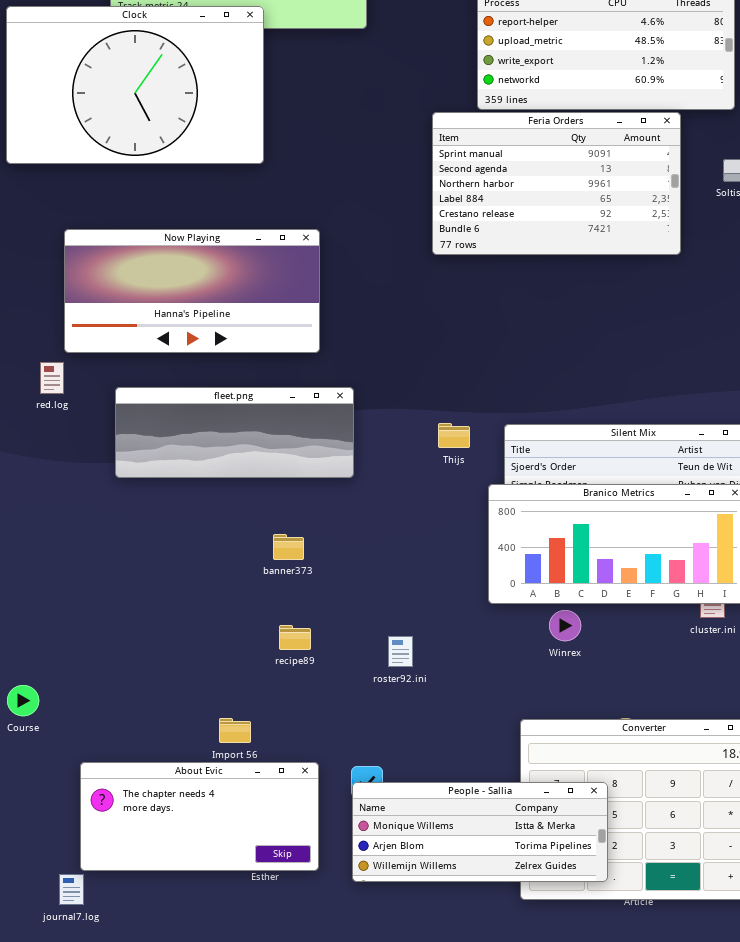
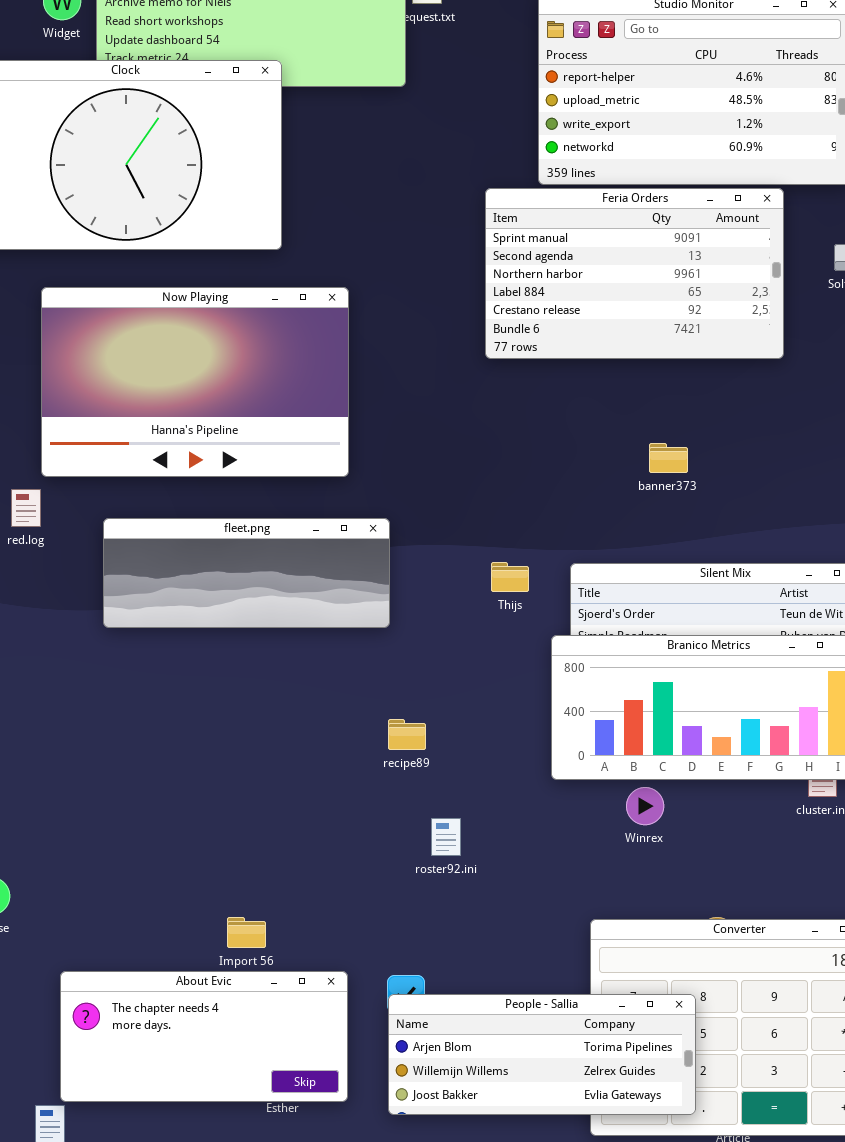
Now Playing: [64,229,320,353] -> [41,287,349,477], resized
banner373: [273,534,304,560] -> [649,443,688,473], moved
recipe89: [279,625,311,650] -> [388,719,426,750], moved
People - Sallia: [352,782,608,882] -> [388,994,696,1115], scrolled down 1 row

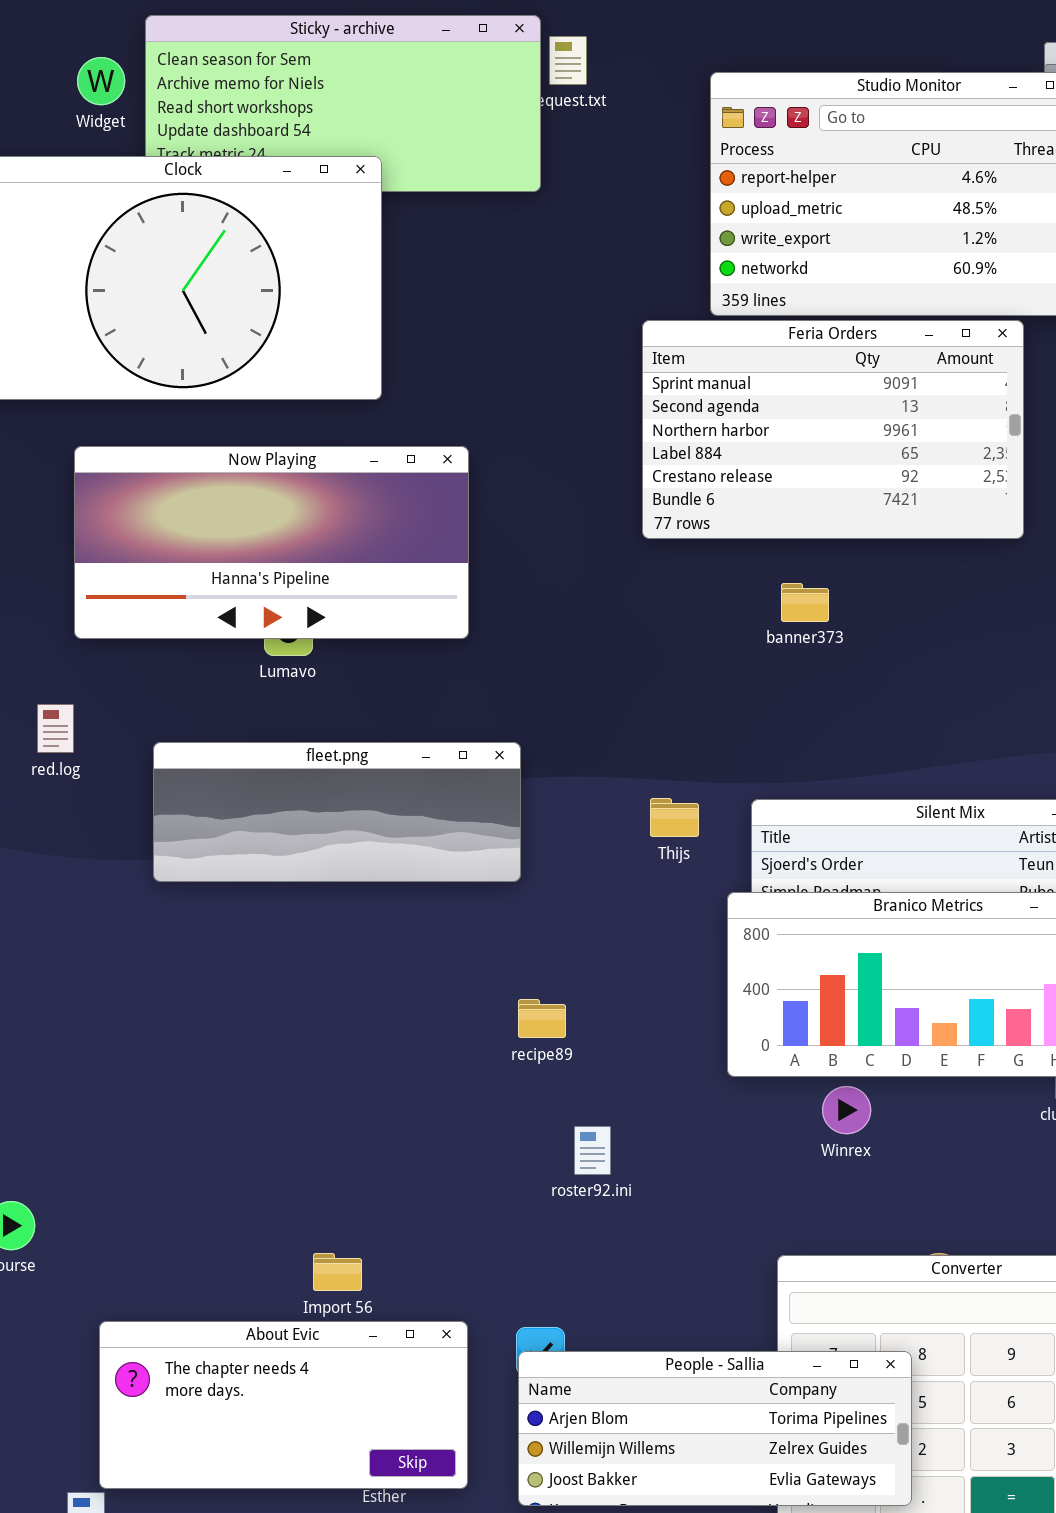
Now Playing: [41,287,349,477] -> [74,446,469,639], resized
banner373: [649,443,688,473] -> [781,583,829,622], moved

